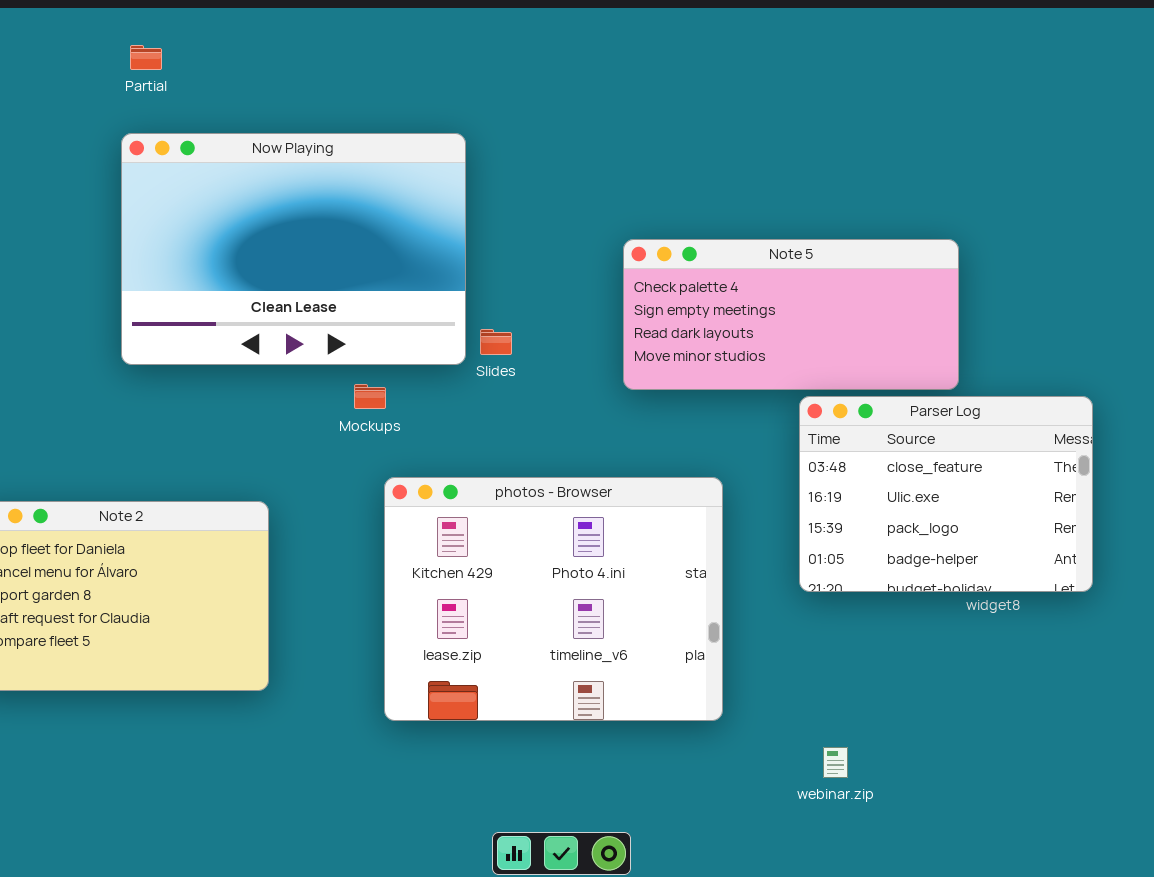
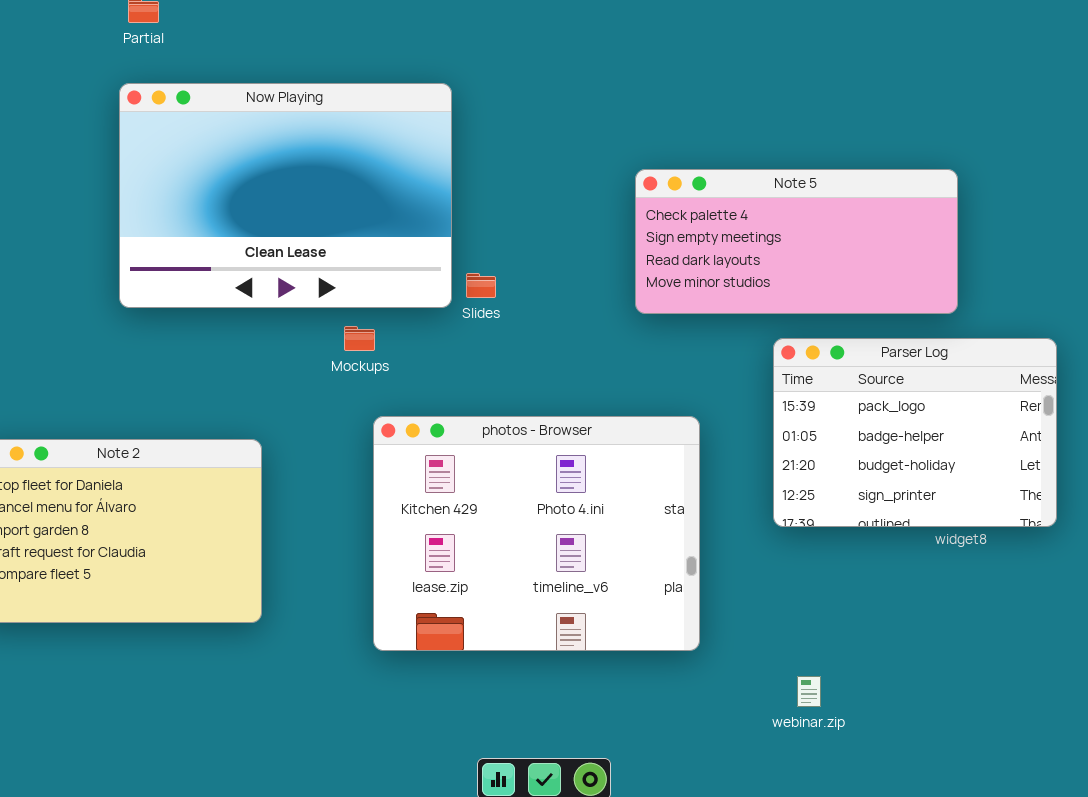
Note 5: [623,239,959,390] -> [635,169,958,314], moved
Parser Log: [799,396,1093,592] -> [773,338,1057,527], scrolled down 2 rows

